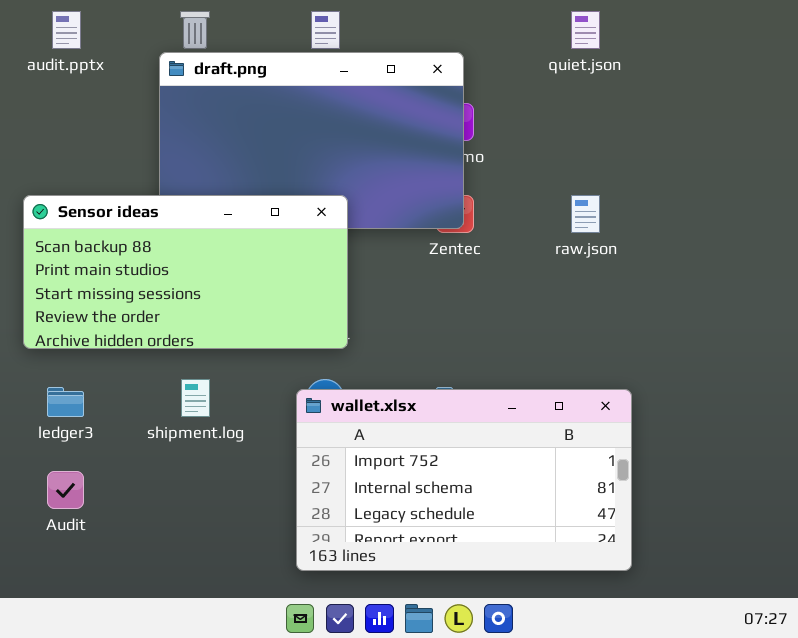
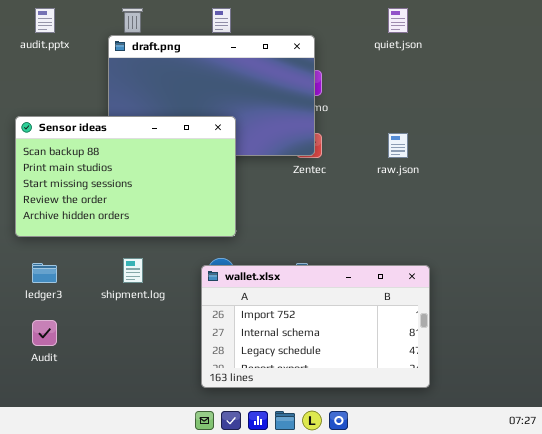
Sensor ideas: [23,195,348,349] -> [15,116,236,237], resized

